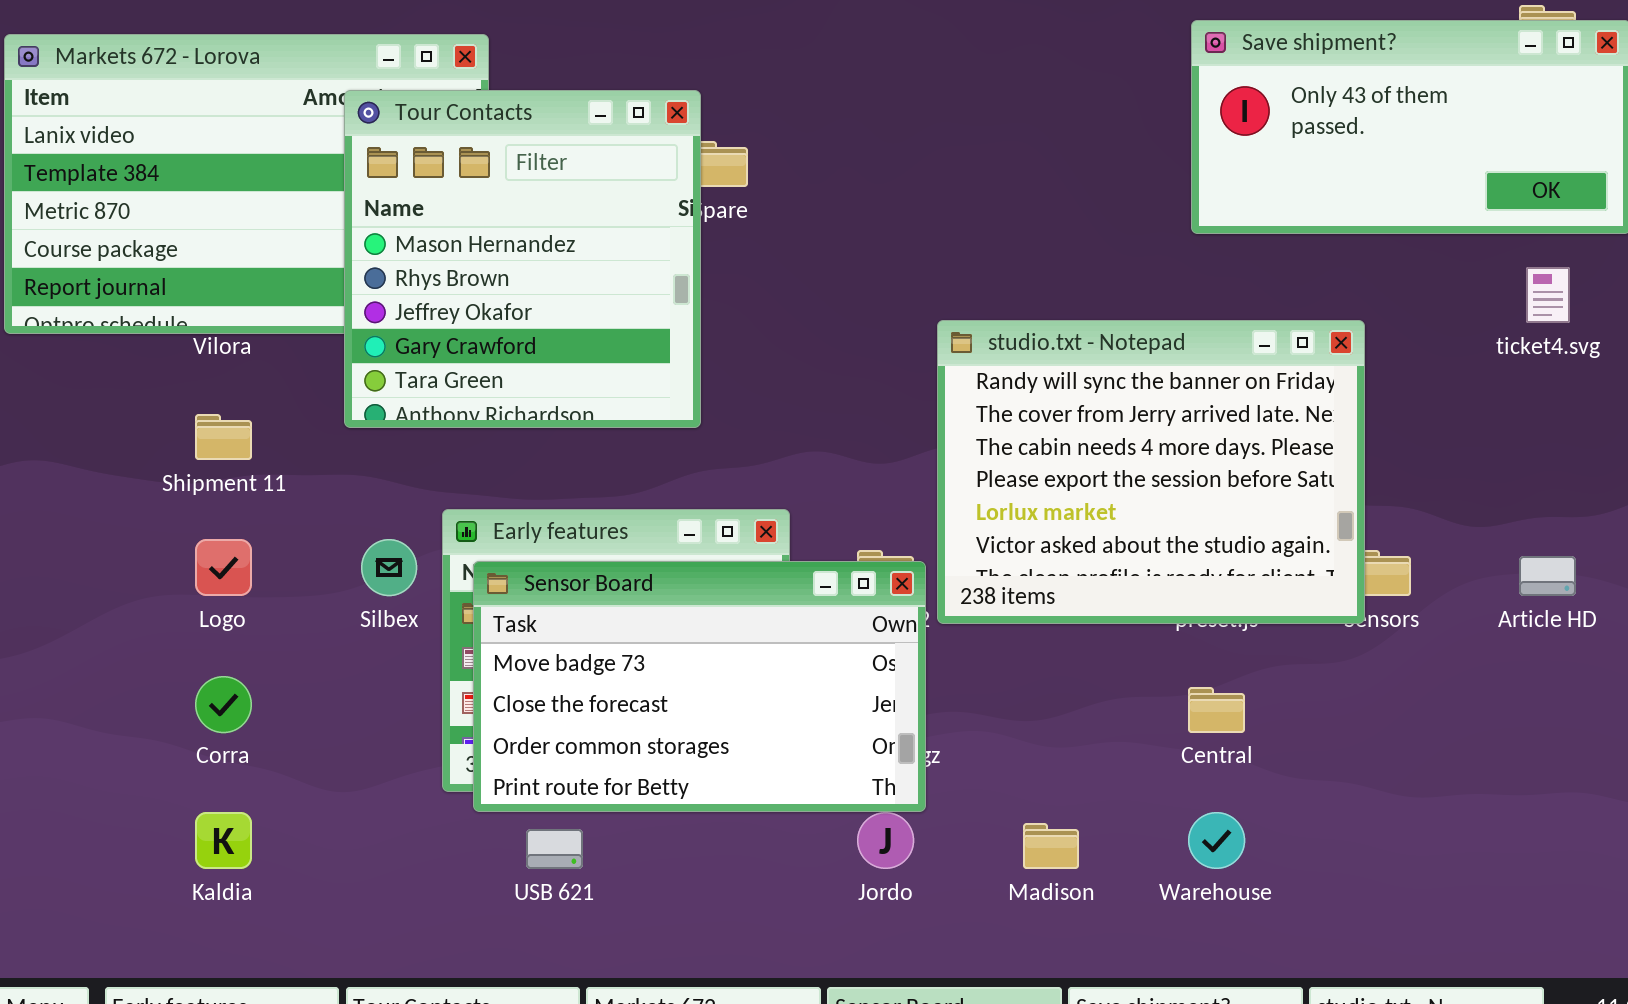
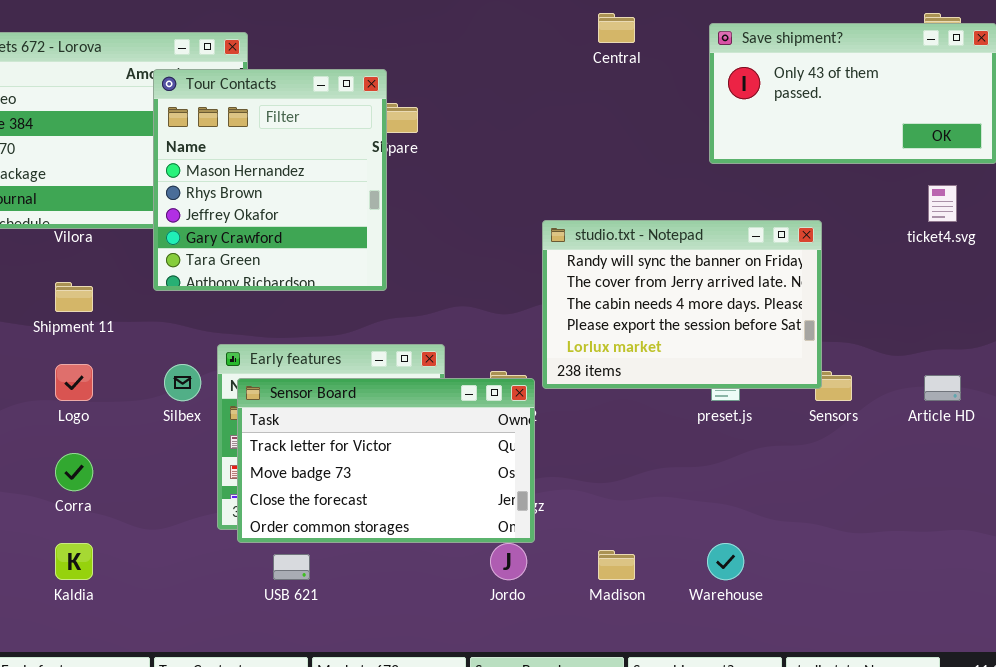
studio.txt - Notepad: [937,320,1365,624] -> [542,220,822,389], resized
Sensor Board: [473,561,926,812] -> [237,378,535,543], scrolled up 1 row
Central: [1188,687,1245,733] -> [598,13,635,43], moved

